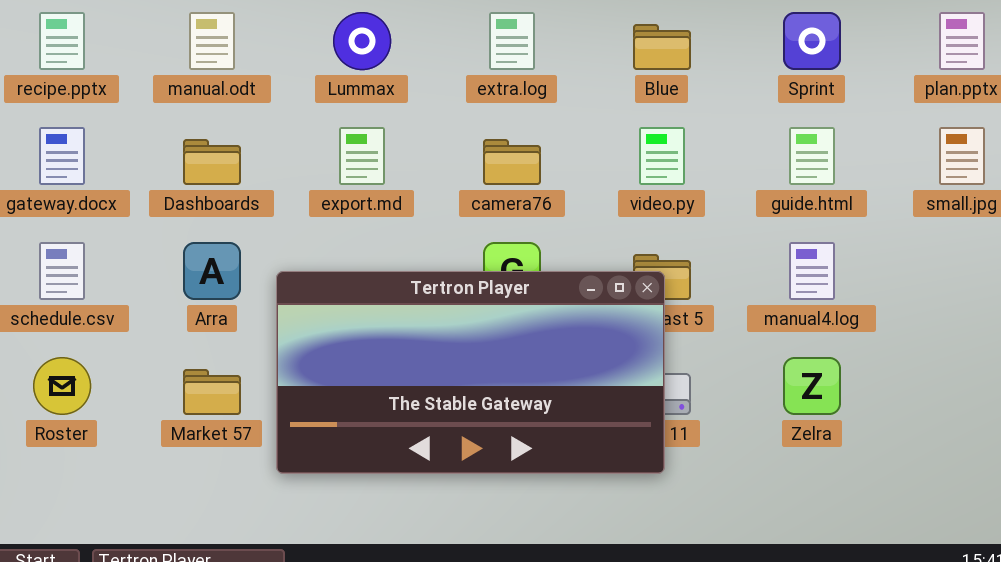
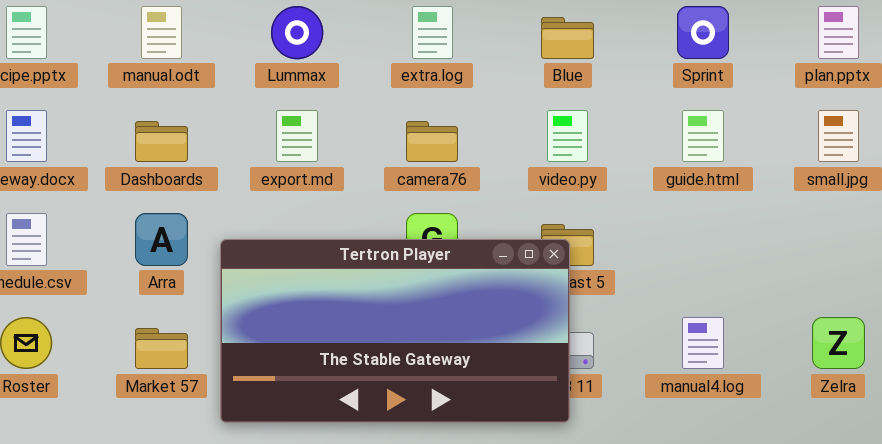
manual4.log: [789,242,835,300] -> [682,317,724,369], moved
Zelra: [783,357,841,415] -> [812,317,865,369], moved

